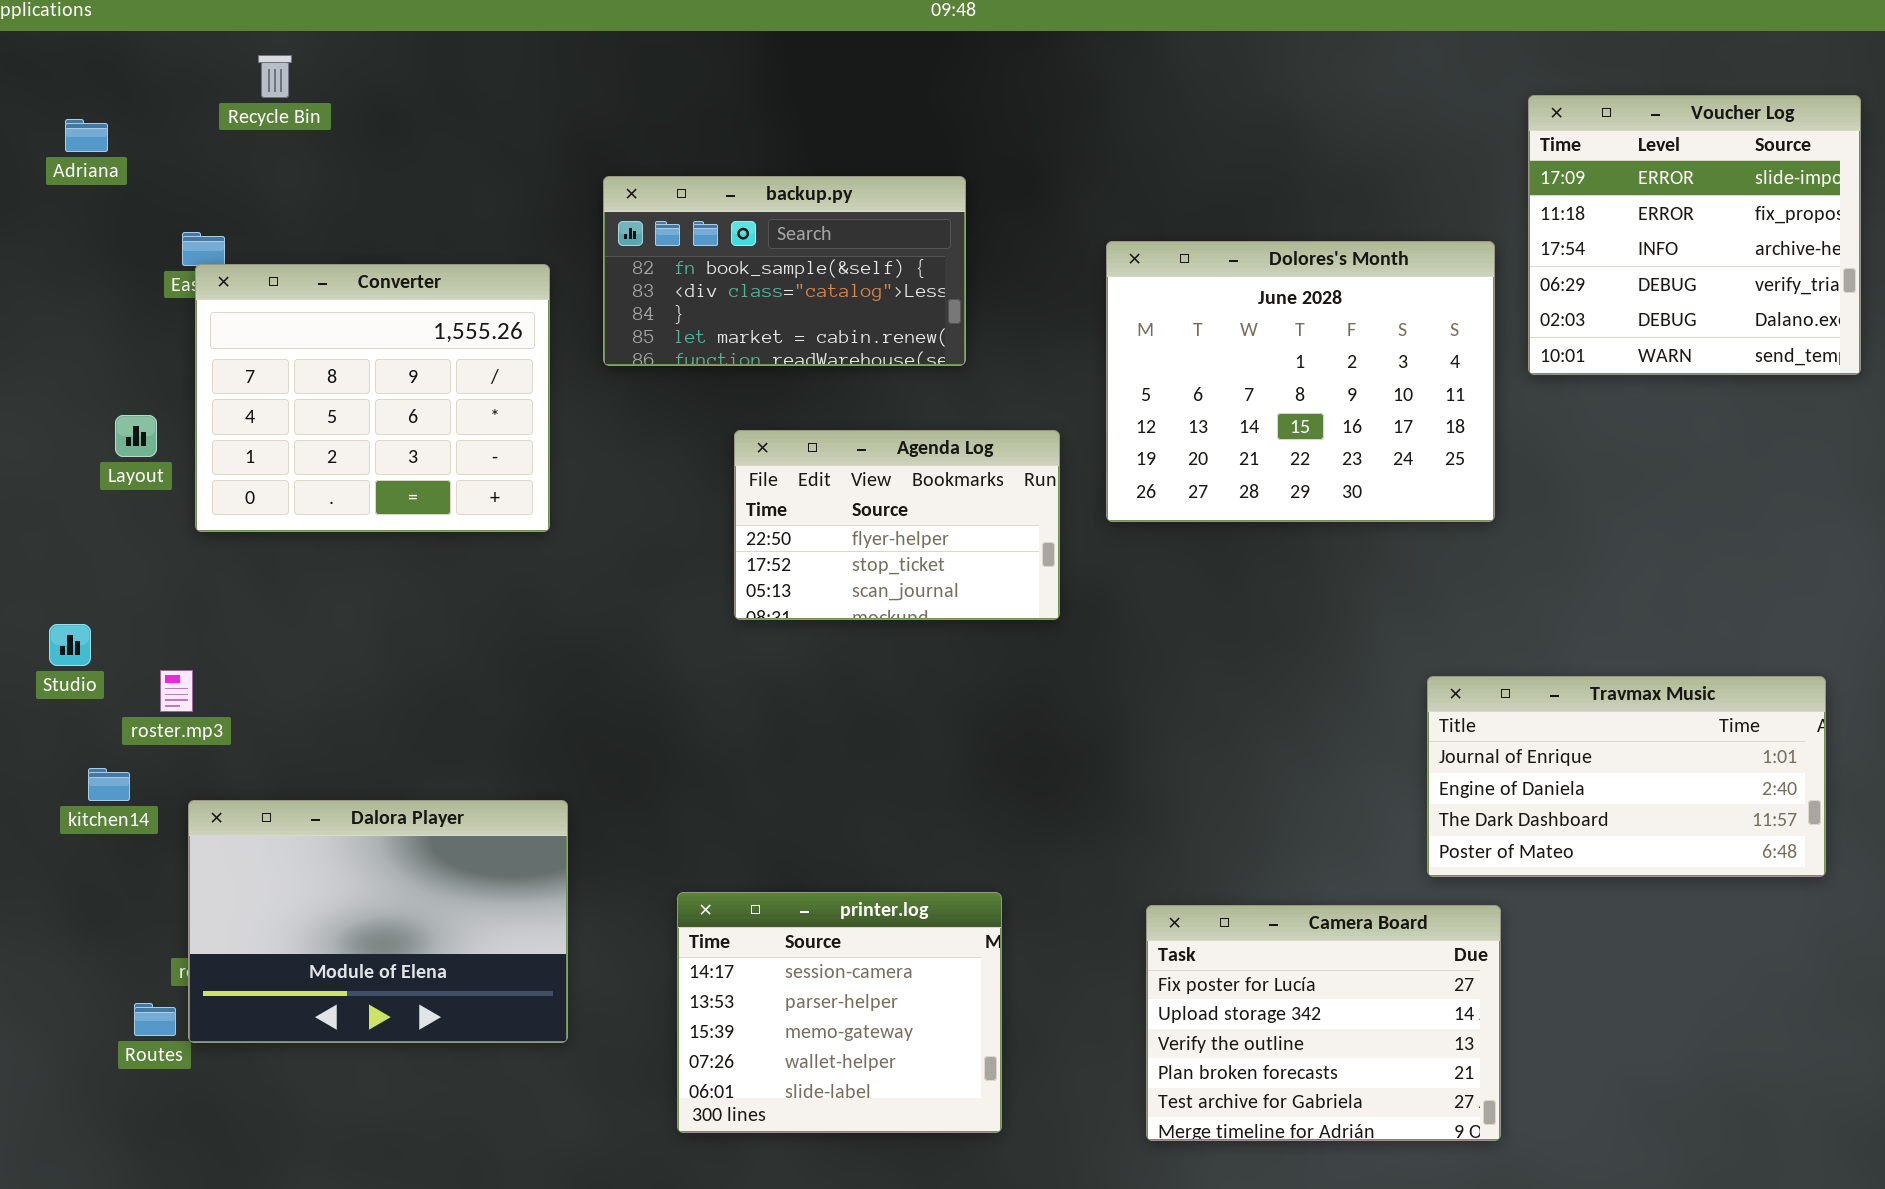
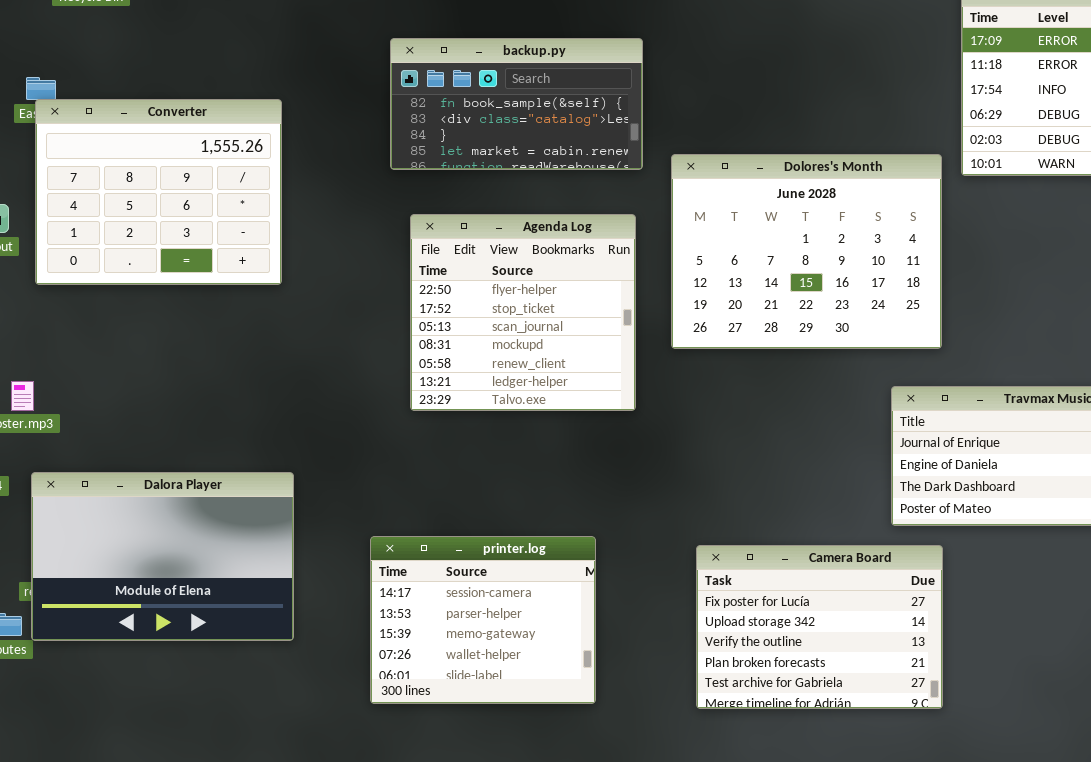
backup.py: [603,176,966,366] -> [390,38,643,170], moved
Dolores's Month: [1106,241,1495,522] -> [671,154,942,349], moved
Agenda Log: [734,430,1060,620] -> [410,214,636,411], resized

